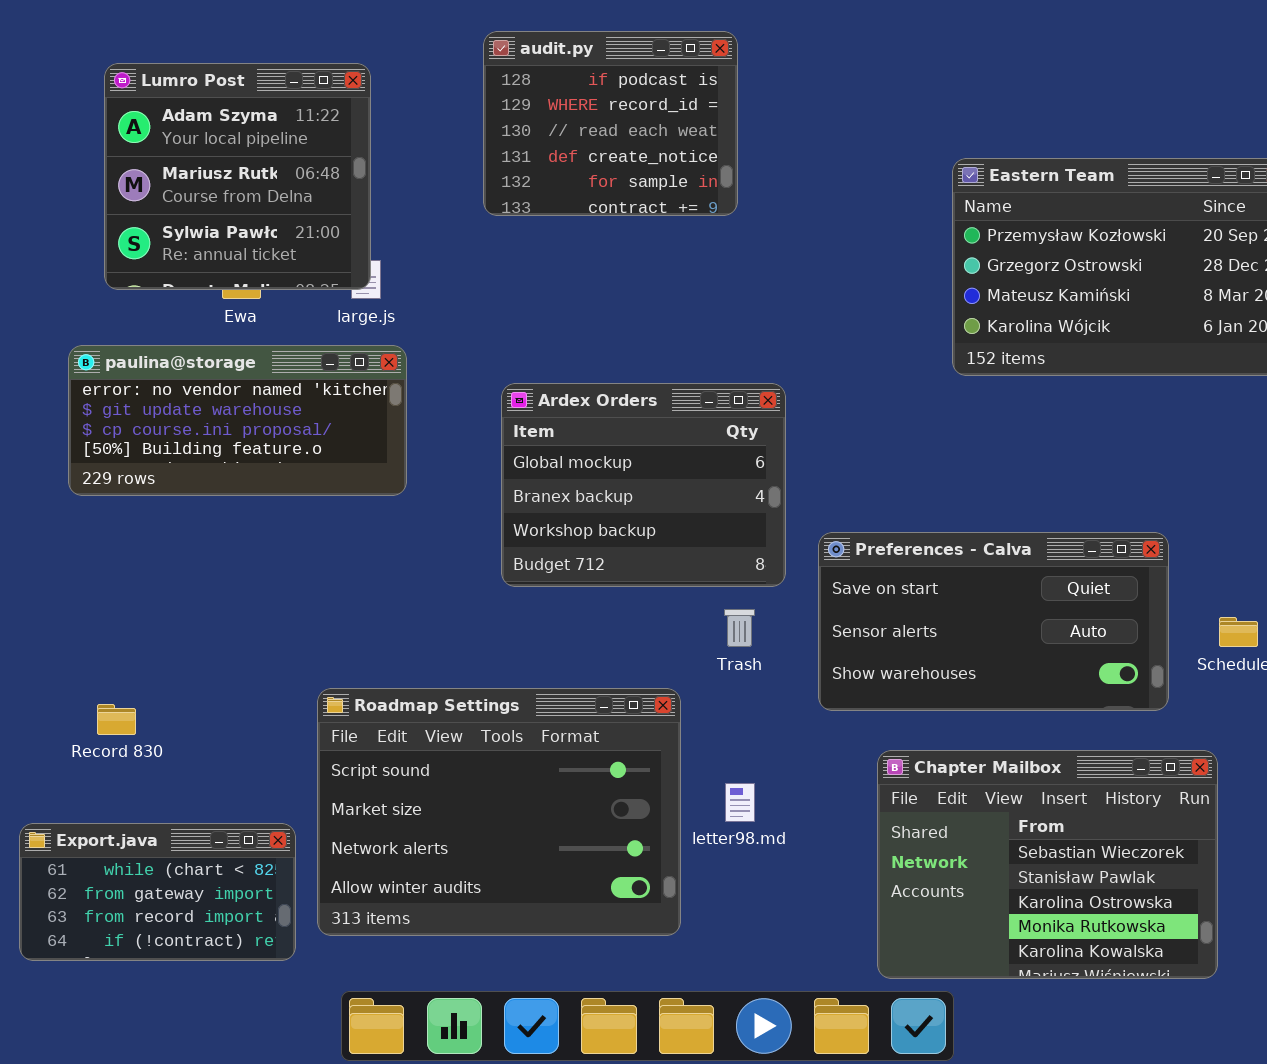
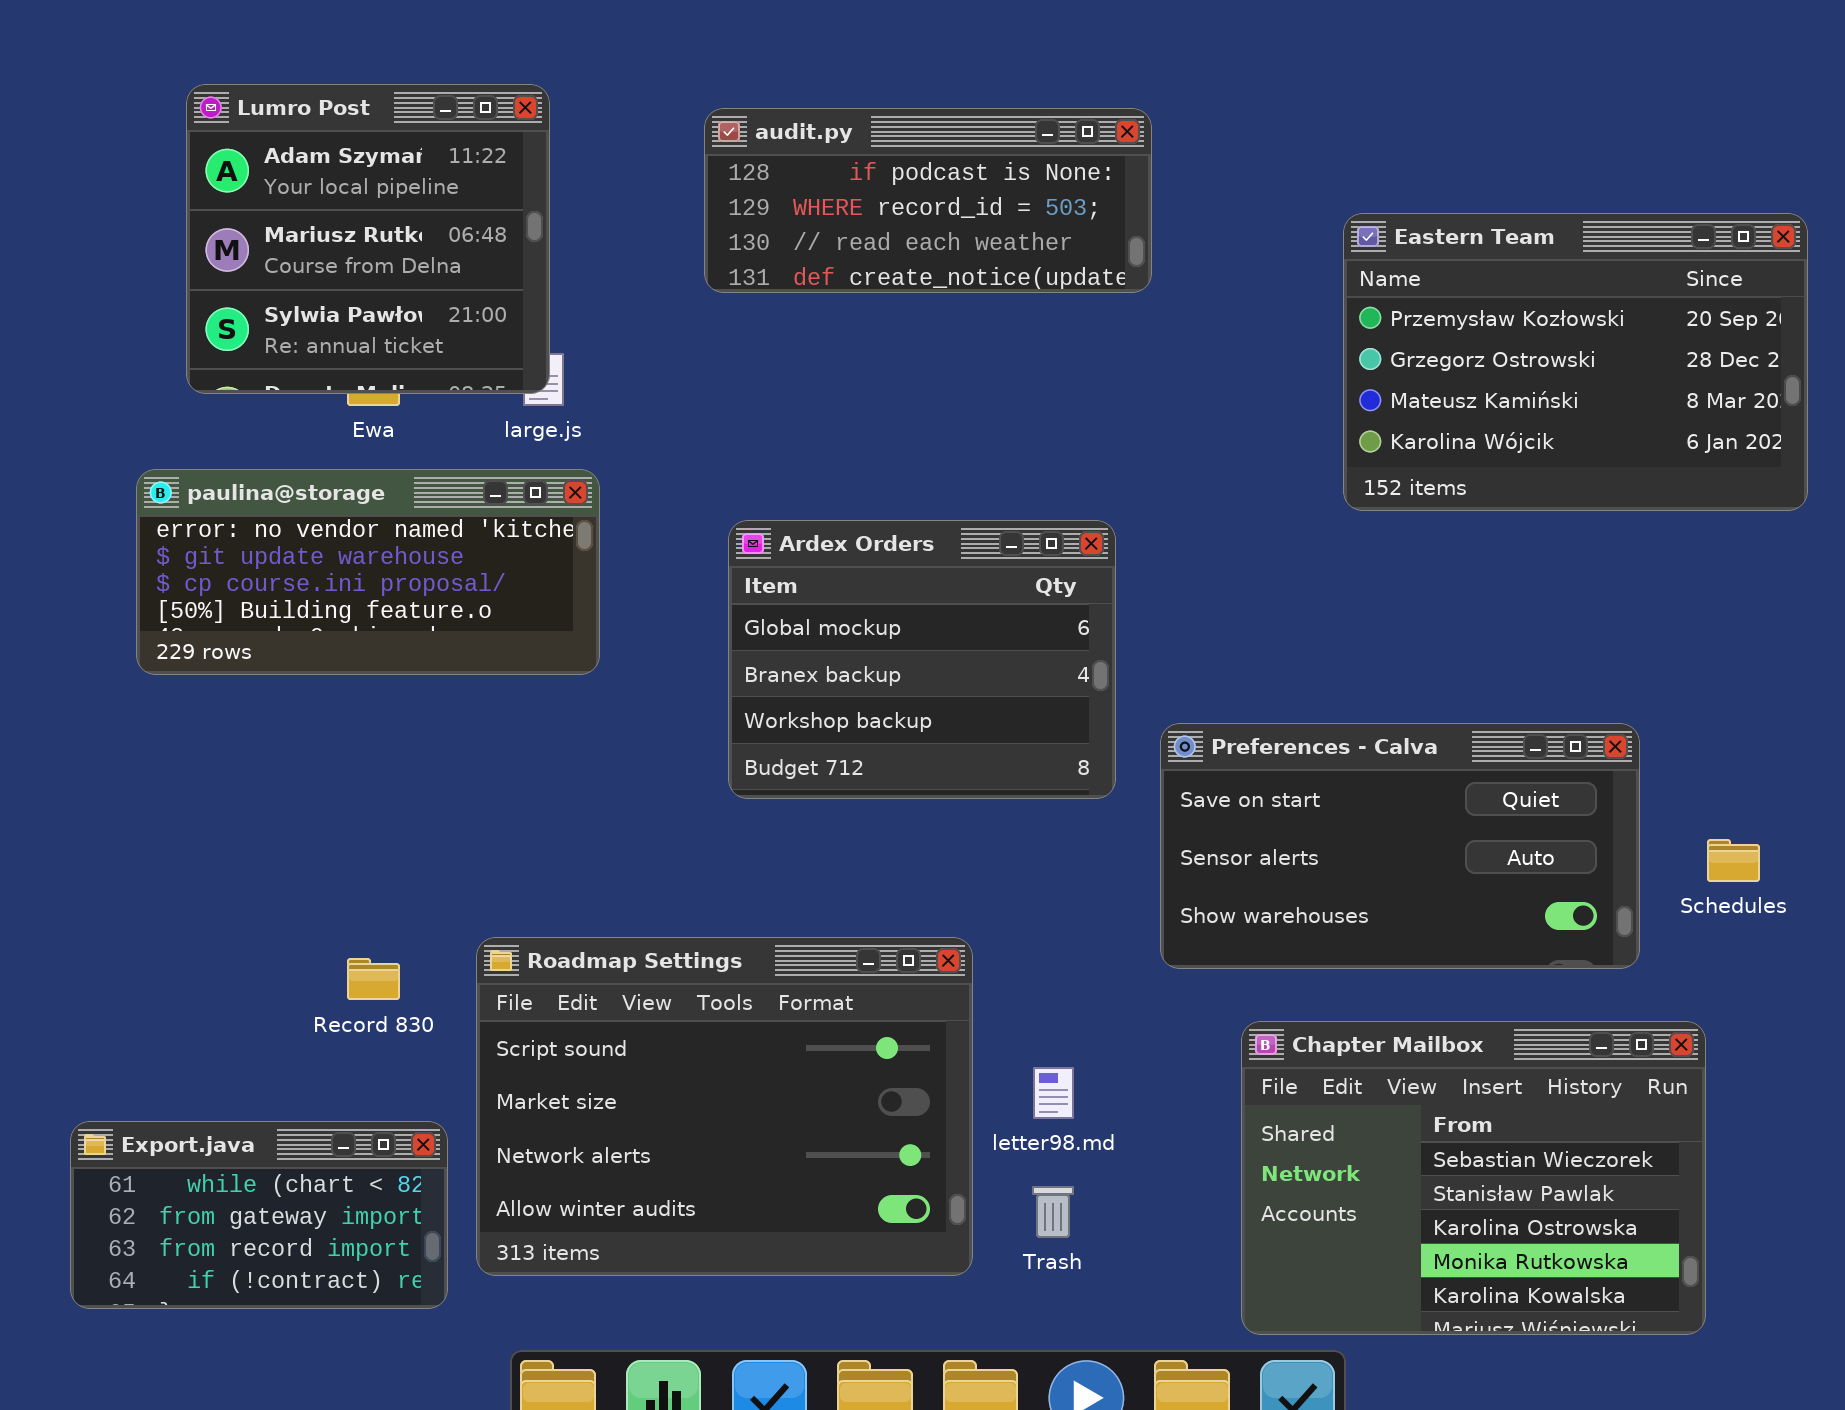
audit.py: [483,31,738,216] -> [704,108,1152,293], resized
Trash: [724,609,755,647] -> [1032,1186,1074,1238], moved
Record 830: [97,704,136,735] -> [347,958,400,1000], moved

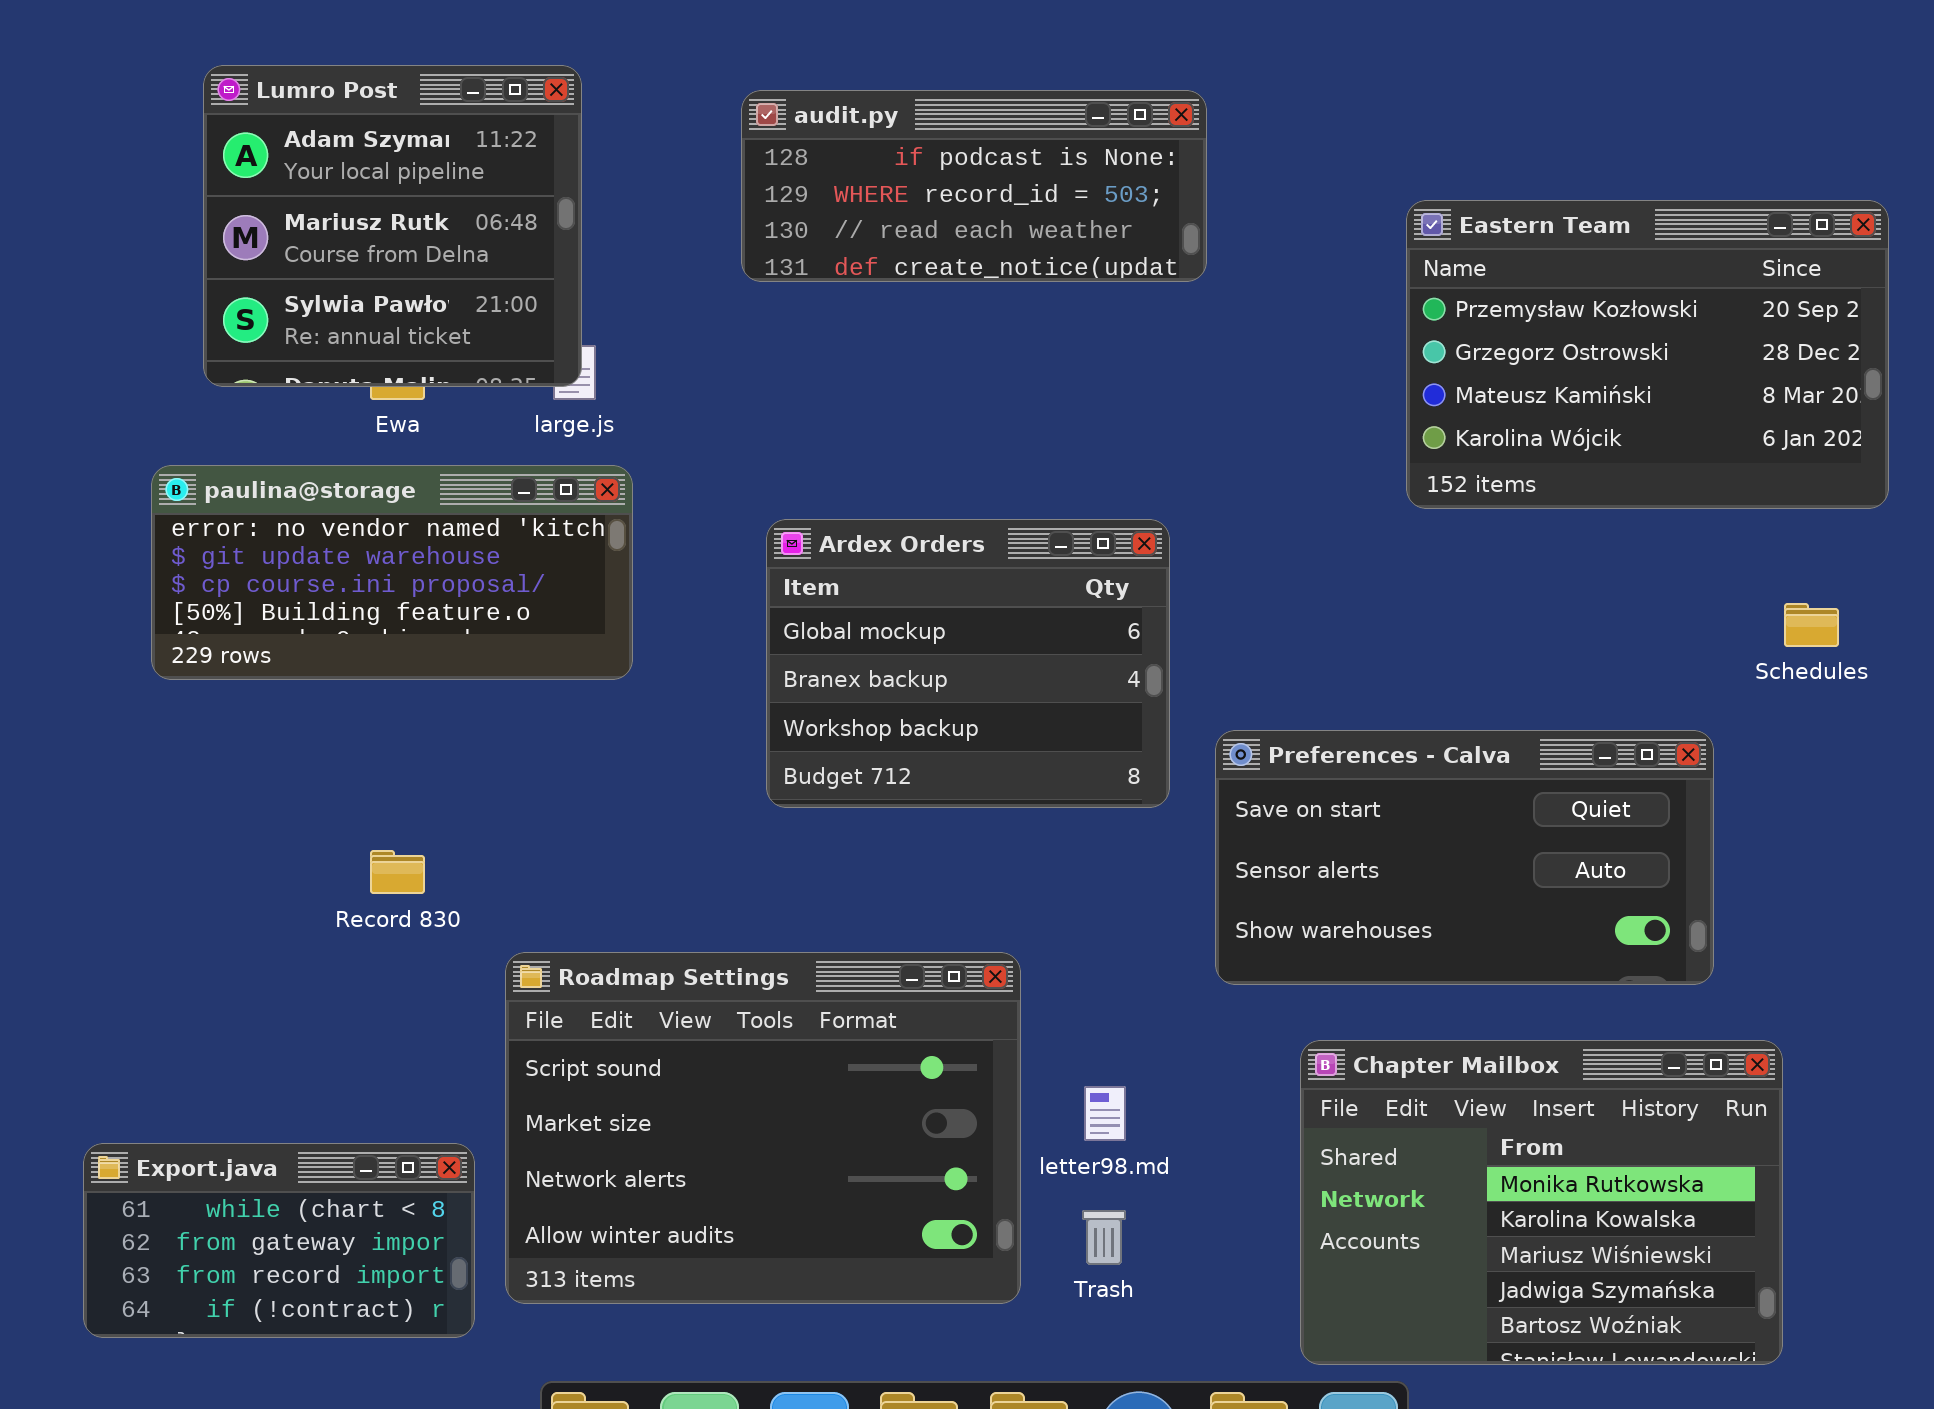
Schedules: [1707,839,1760,882] -> [1784,603,1839,647], moved
Record 830: [347,958,400,1000] -> [370,850,425,894], moved
Chapter Mailbox: [1241,1021,1706,1335] -> [1300,1040,1783,1365], scrolled down 3 rows

